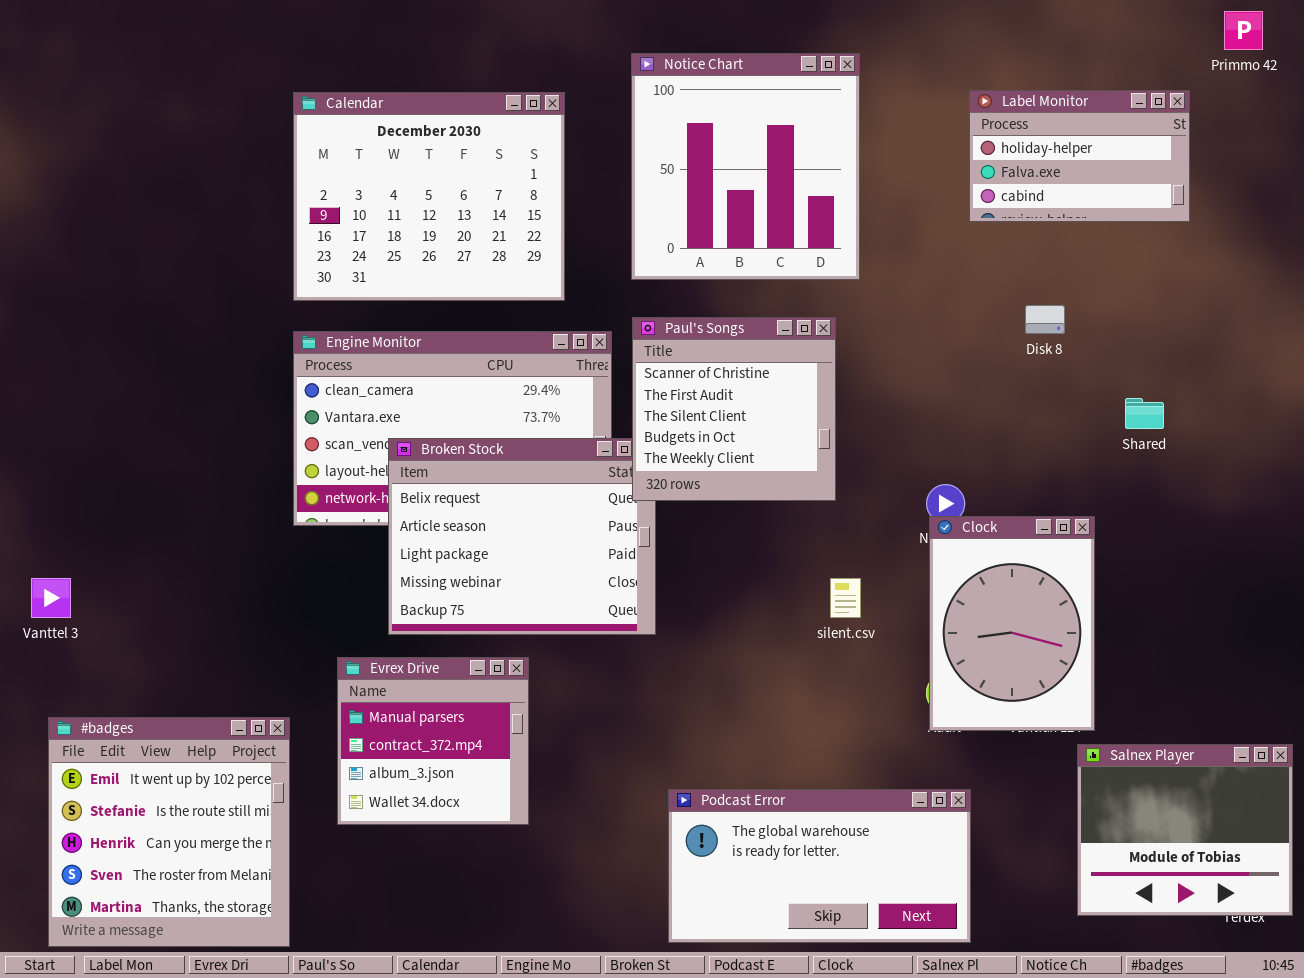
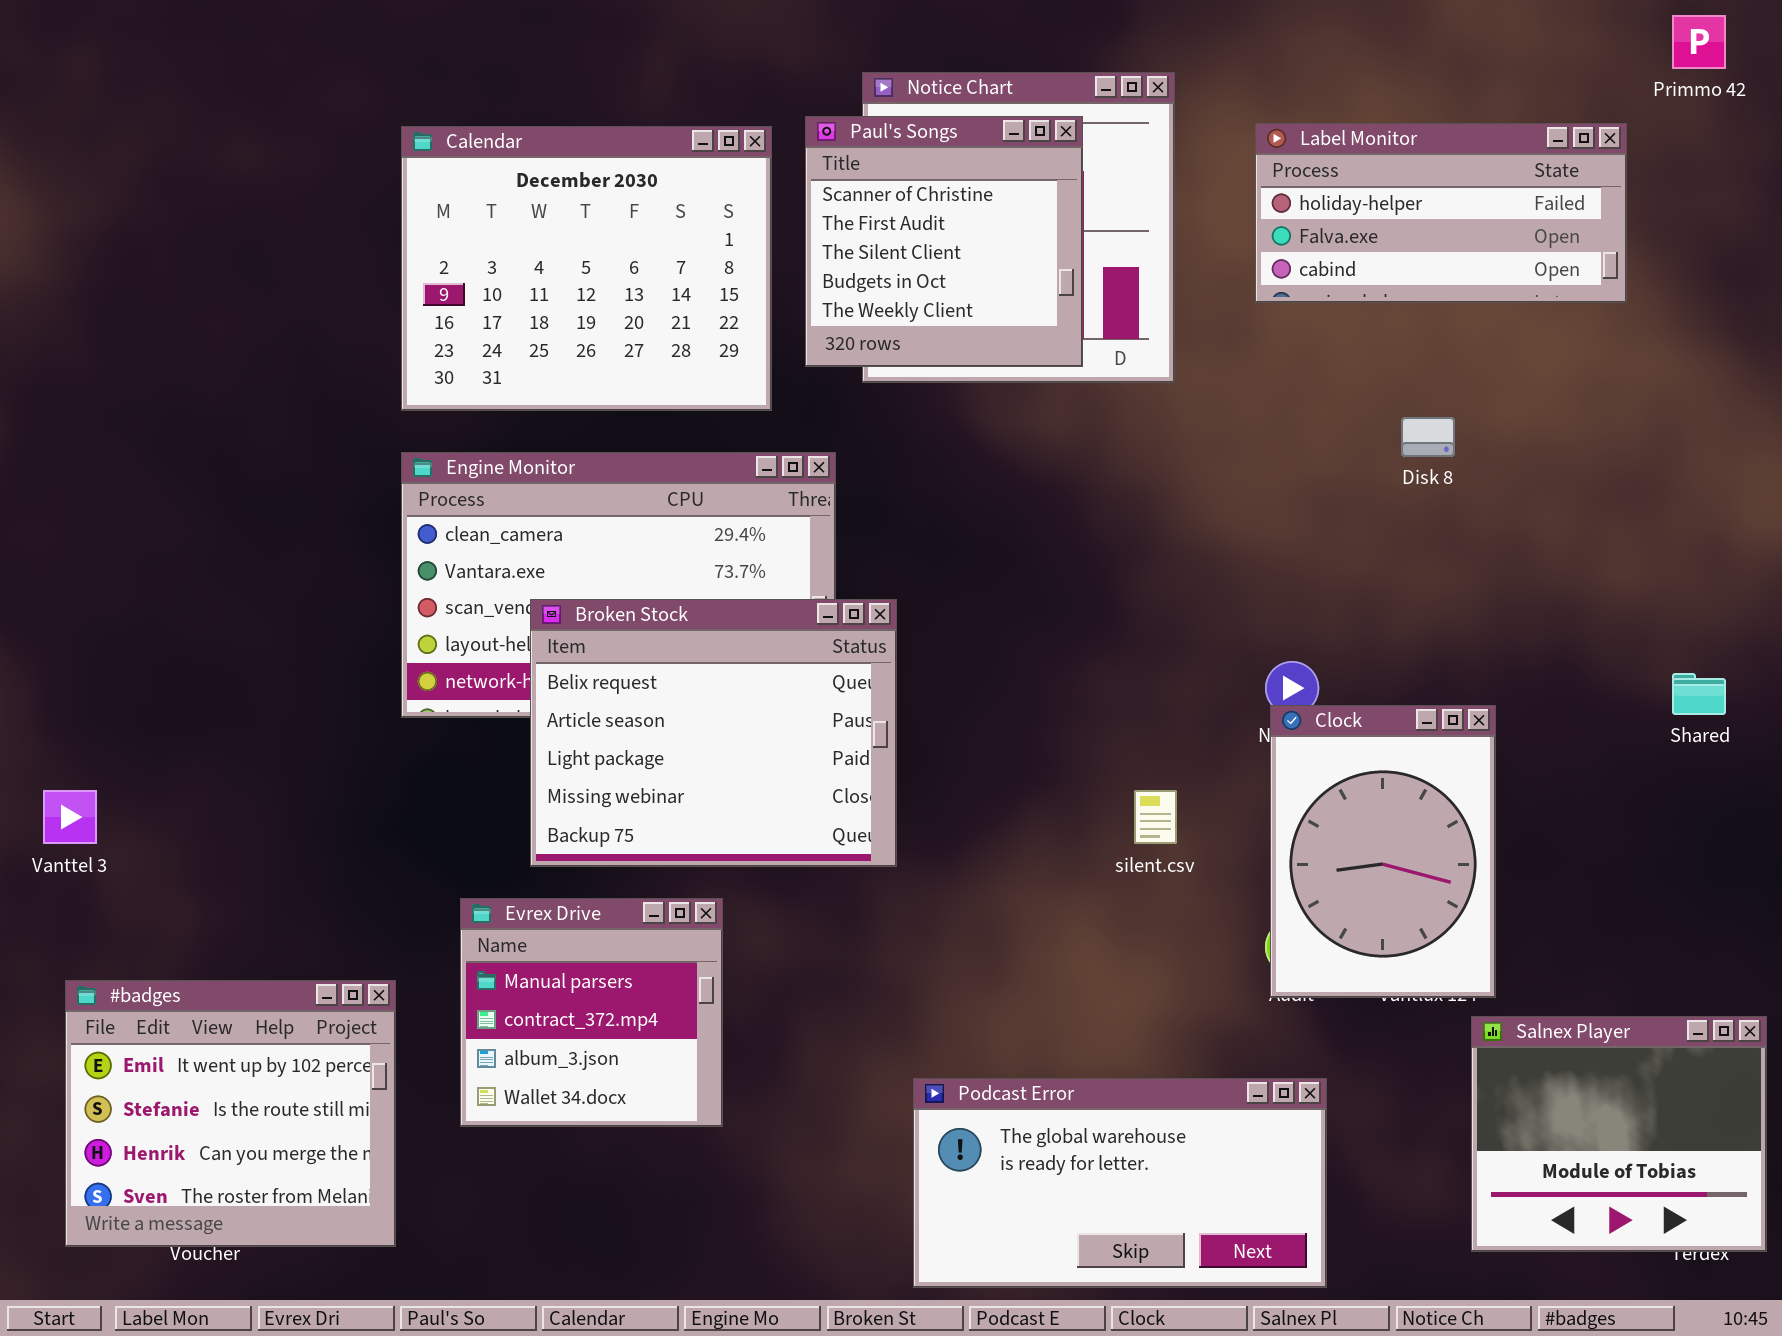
Label Monitor: [969,90,1190,222] -> [1255,123,1627,303], resized
Paul's Songs: [632,317,836,501] -> [805,116,1083,367], moved
Shared: [1125,398,1164,429] -> [1672,673,1726,715], moved
#badges: [48,717,290,947] -> [65,980,396,1247], resized

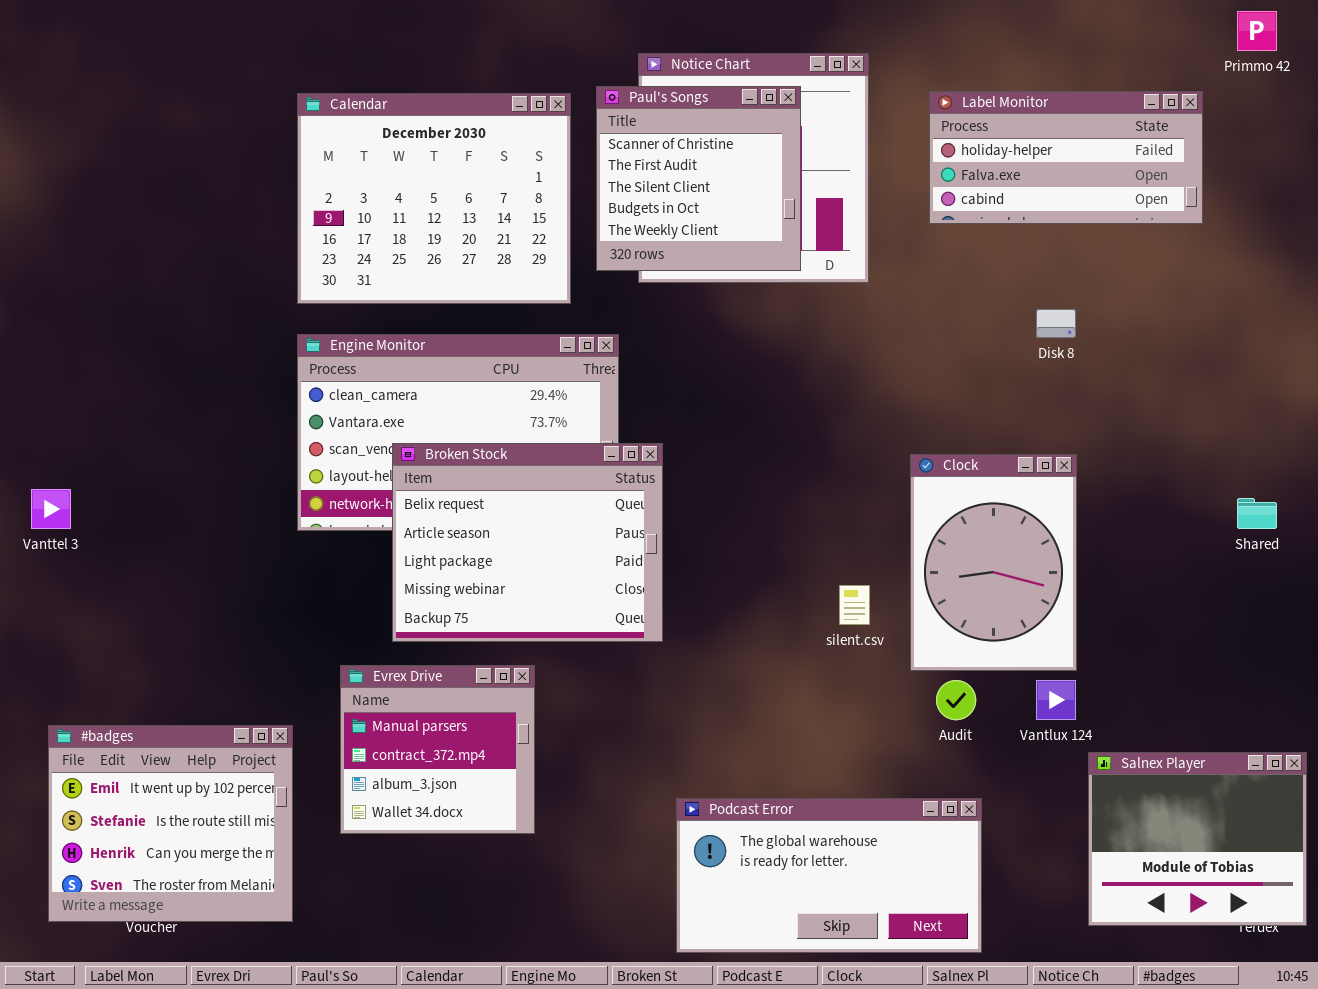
Clock: [1270,705,1496,998] -> [910,454,1077,671], moved
Vanttel 3: [43,790,97,844] -> [31,489,71,529], moved

